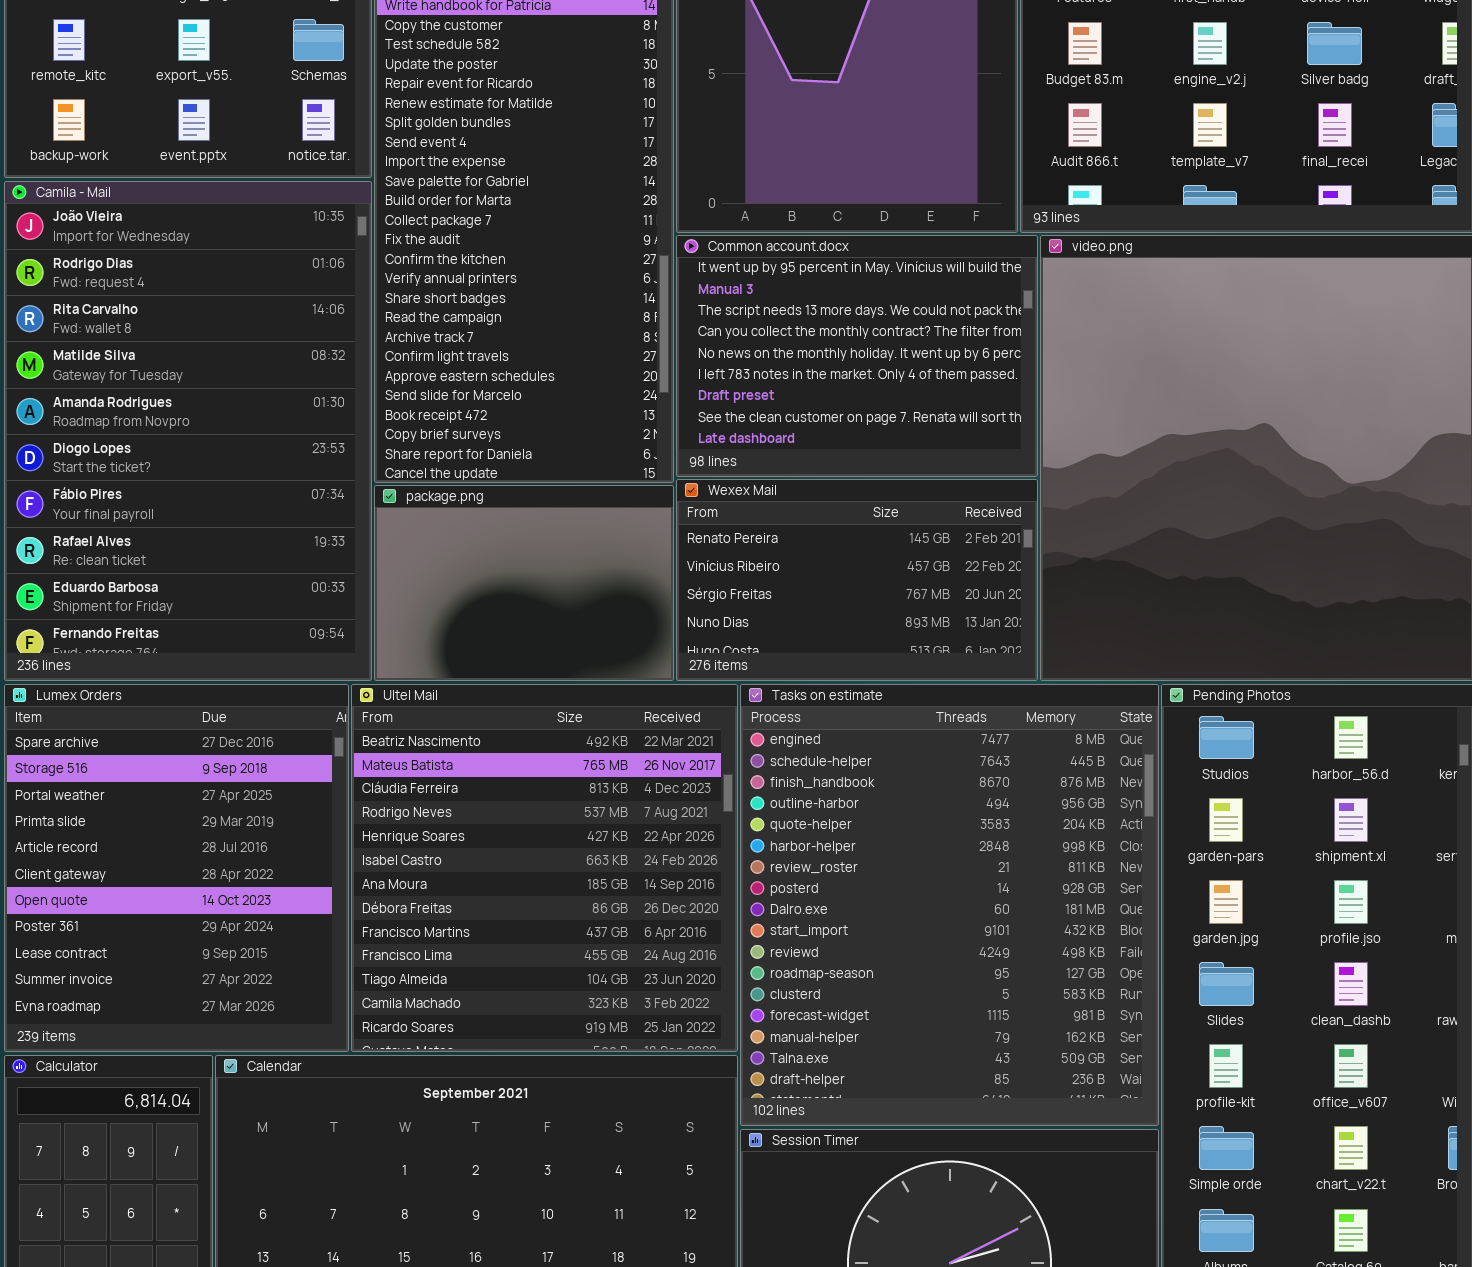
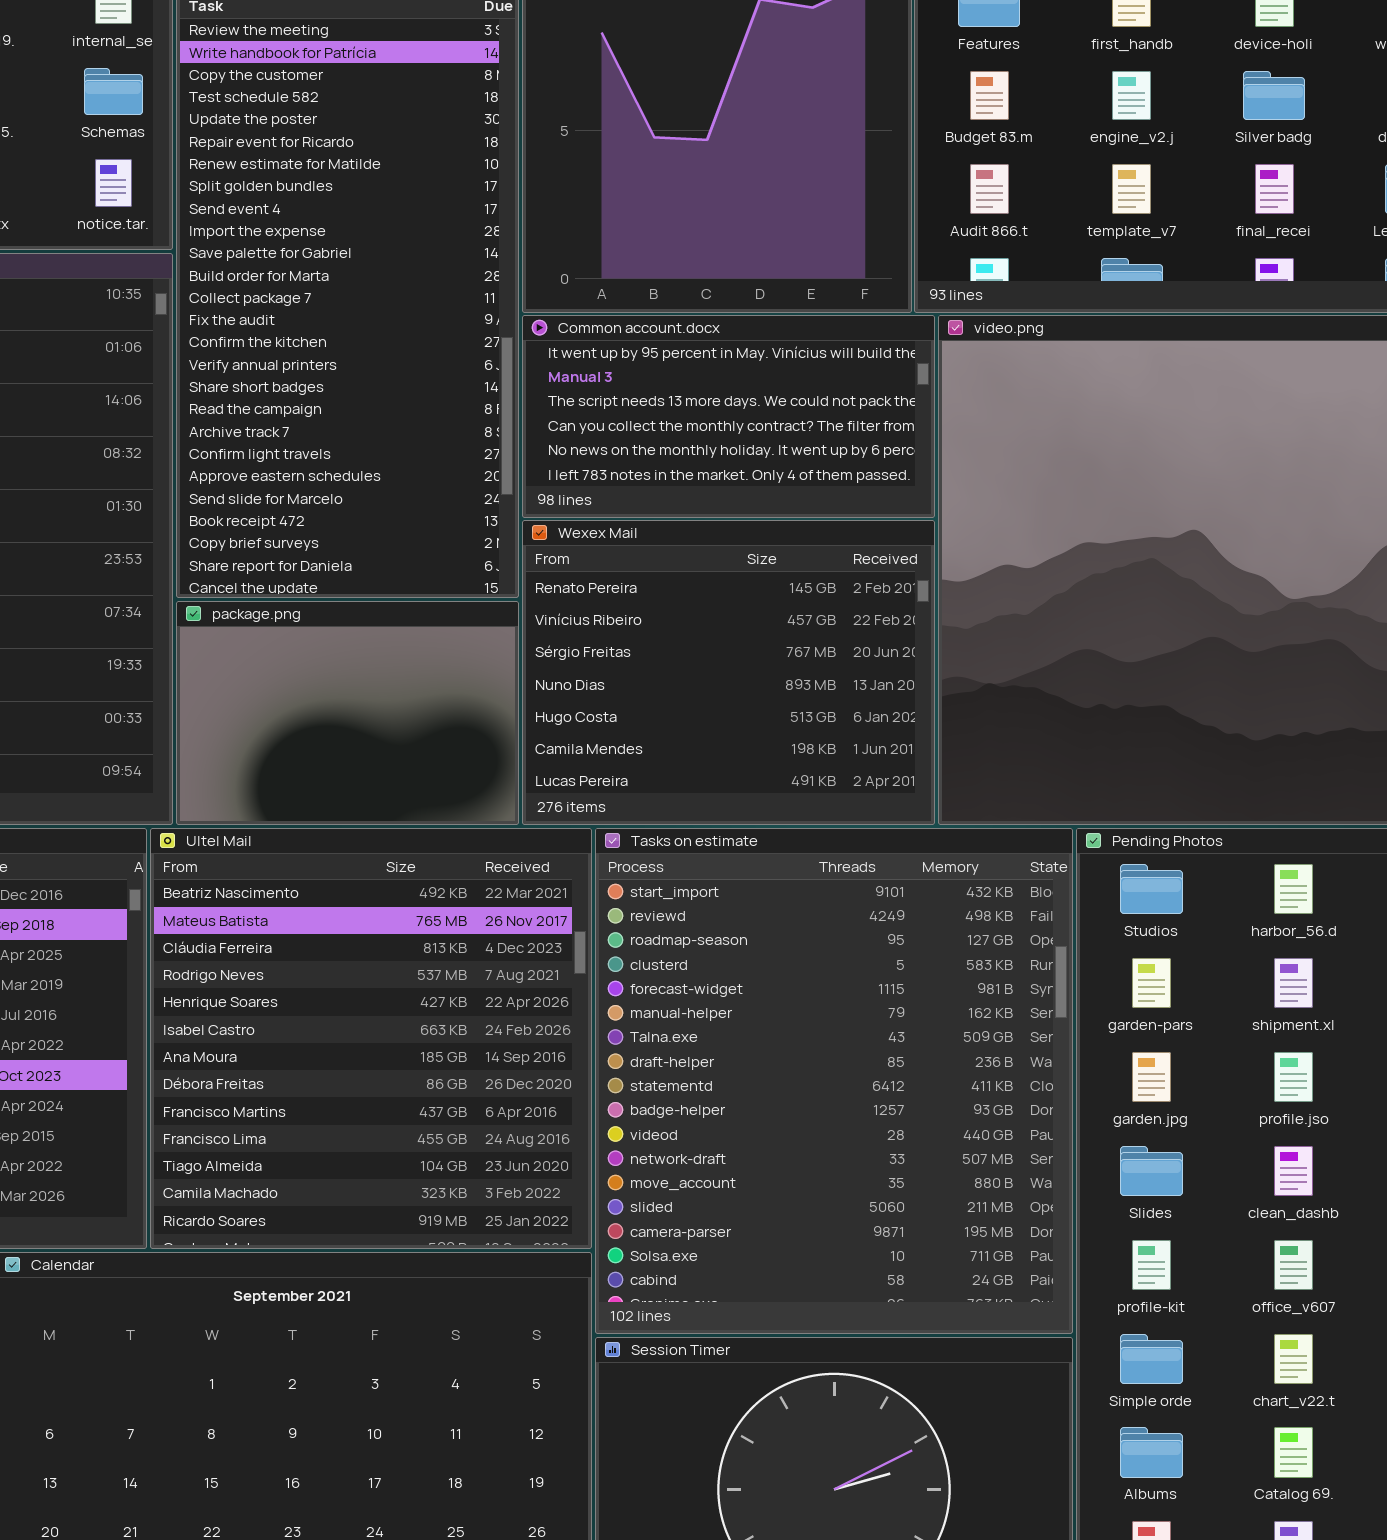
Common account.docx: [676,235,1038,477] -> [522,315,935,518], resized
Wexex Mail: [676,479,1038,681] -> [522,520,935,825], resized
Tasks on estimate: [740,684,1159,1126] -> [595,828,1073,1334], scrolled down 9 rows

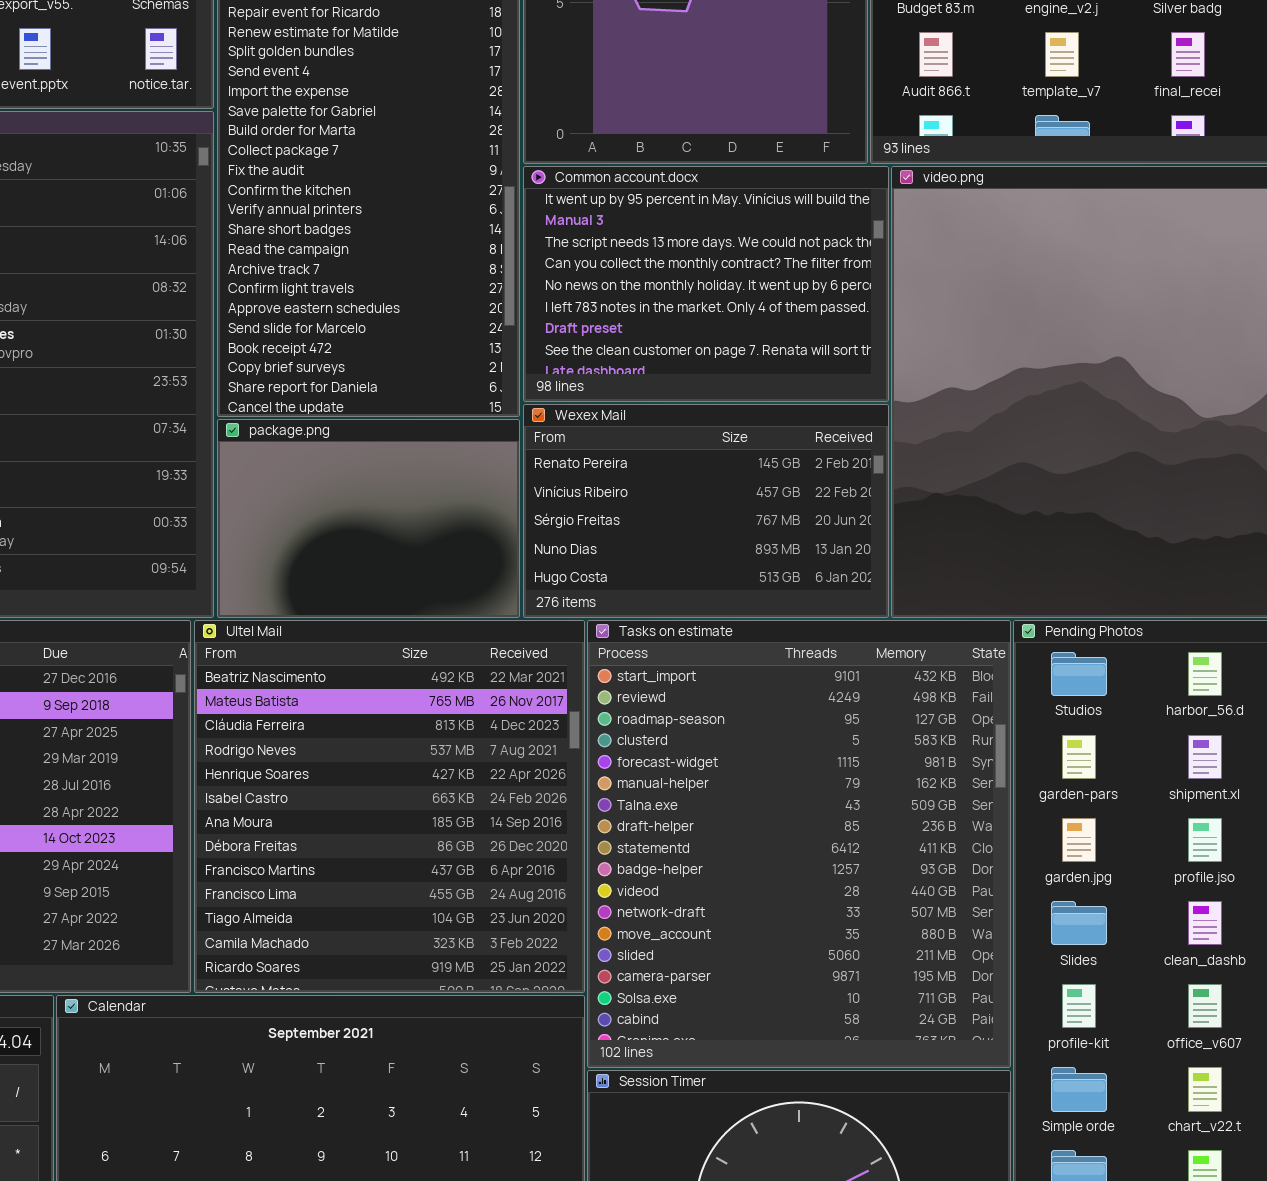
Common account.docx: [522,315,935,518] -> [523,166,889,402], resized
Wexex Mail: [522,520,935,825] -> [523,404,889,618], resized

